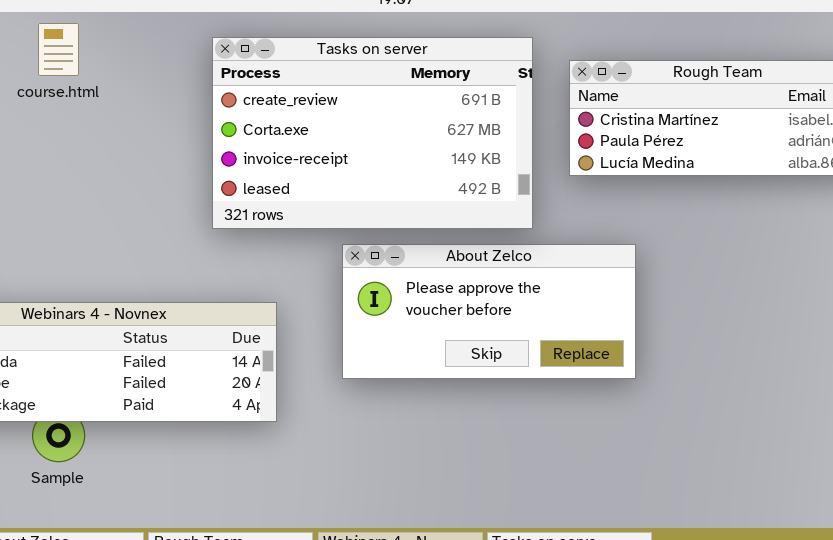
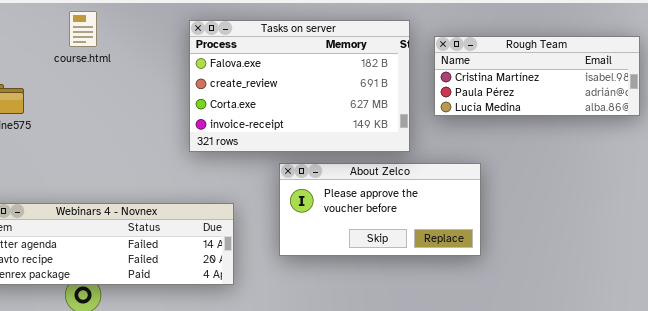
Tasks on server: [212,37,533,229] -> [189,20,410,152], scrolled up 1 row

